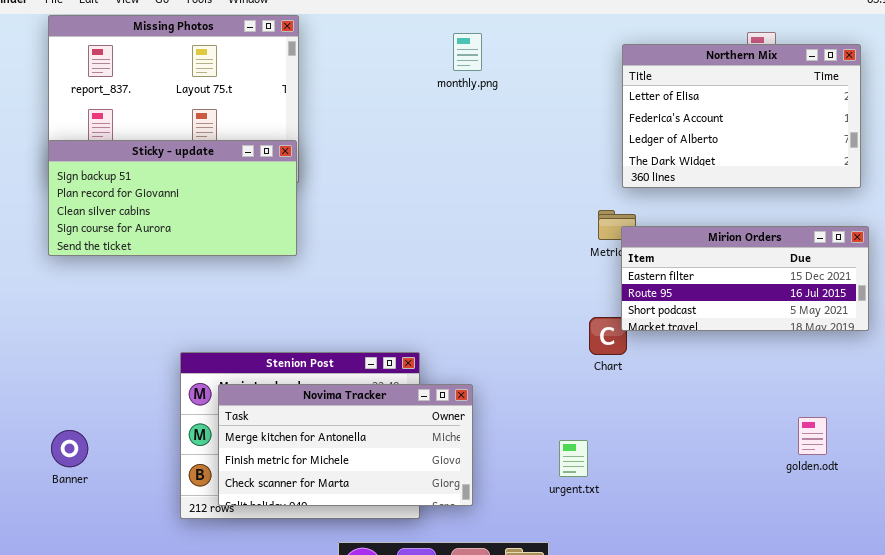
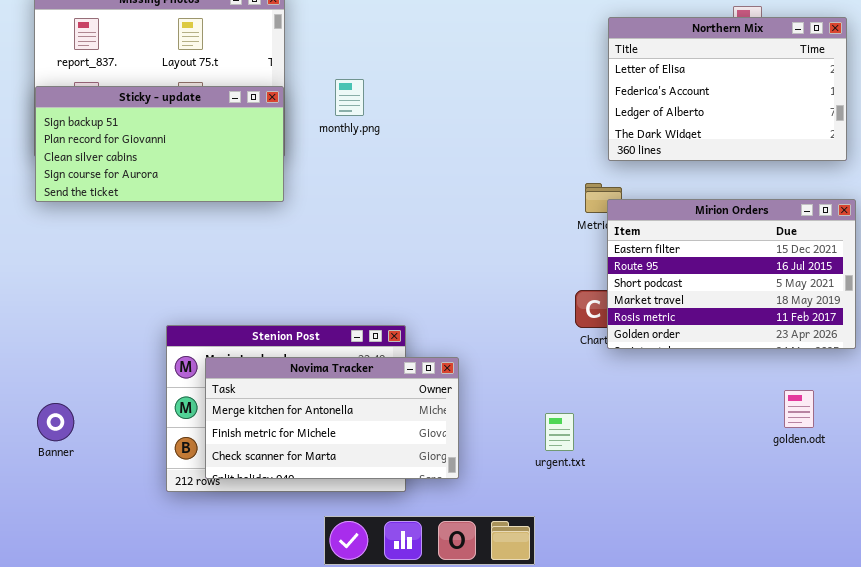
monthly.png: [453,33,482,71] -> [335,79,364,116], moved
Sticky - update: [48,140,297,256] -> [35,86,284,202], moved
Mirion Orders: [621,226,869,331] -> [607,199,856,349], resized

